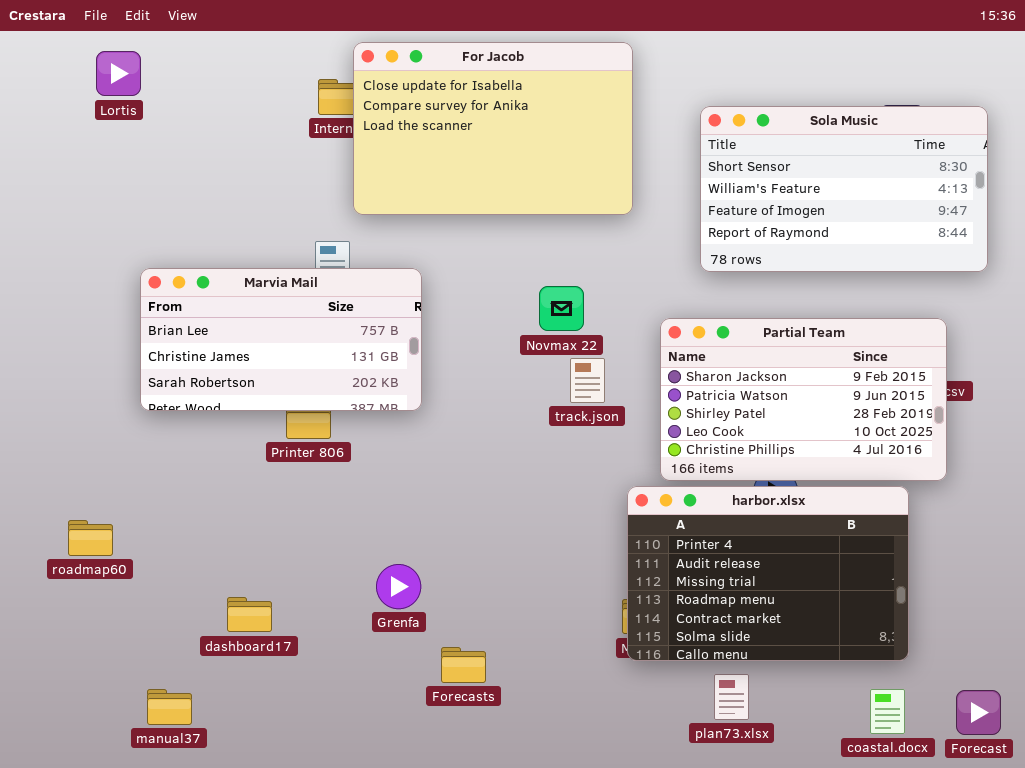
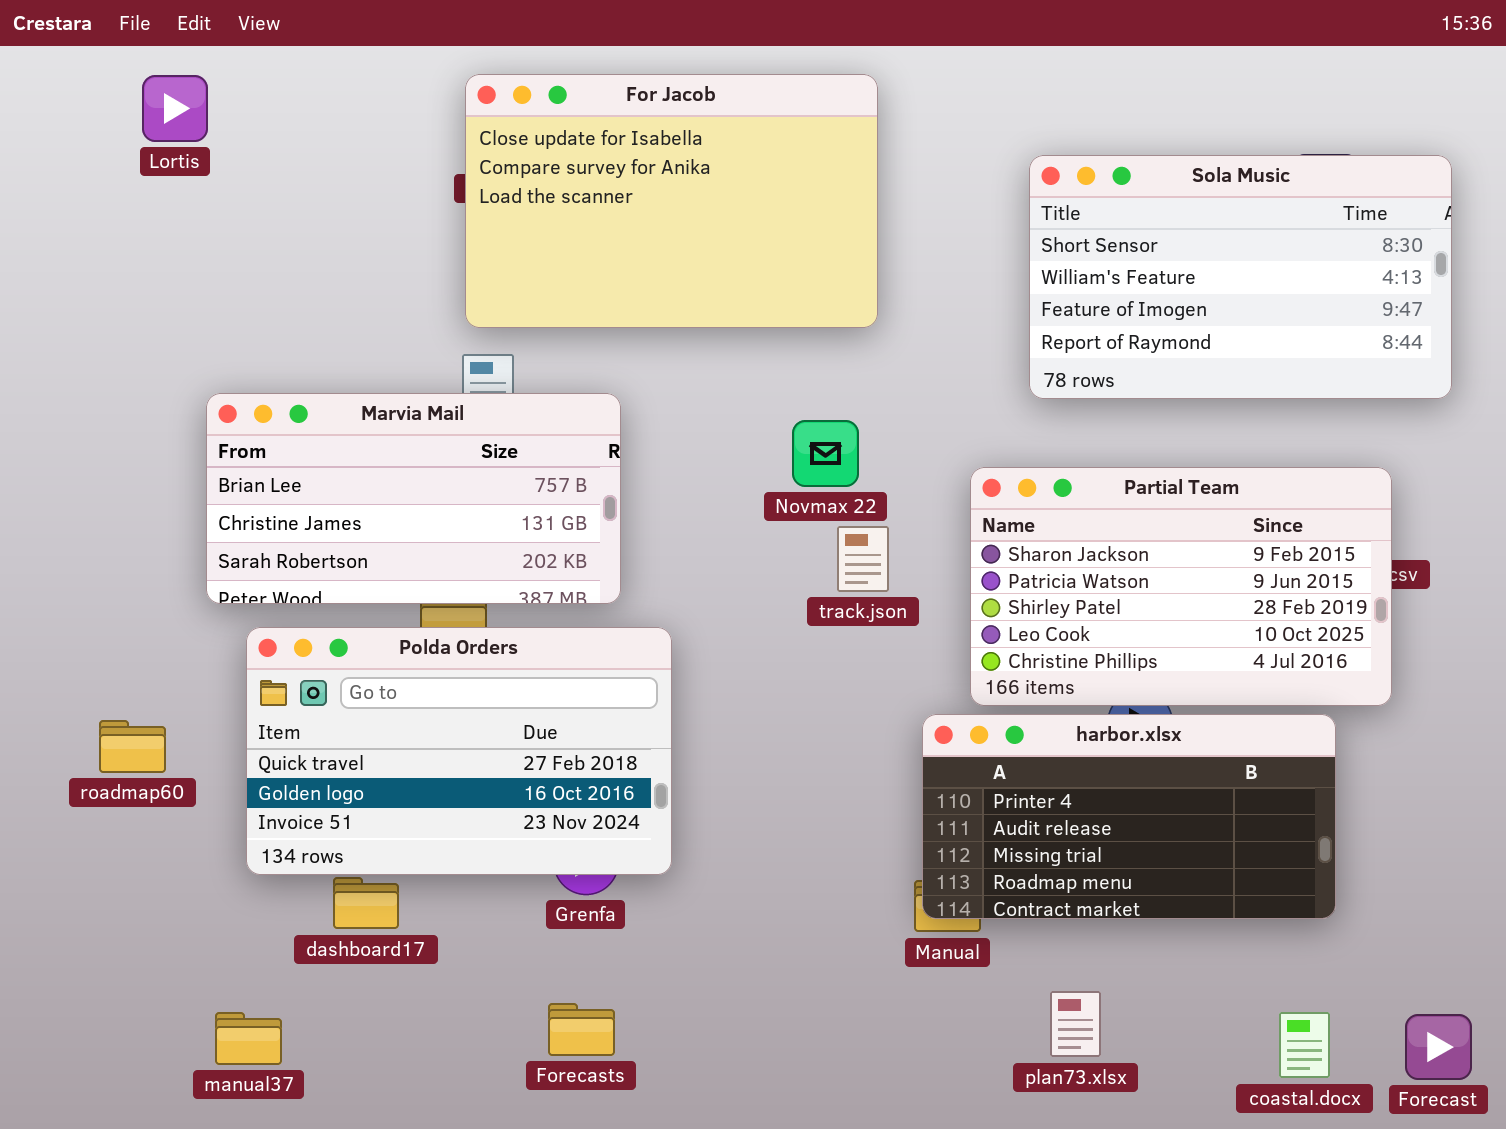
For Jacob: [353,42,633,215] -> [465,74,878,328], moved
Polda Orders: none -> [246,627,672,875], opened
harbor.xlsx: [627,486,909,661] -> [922,714,1336,919], resized
roadmap60: [68,520,113,556] -> [99,720,166,773], moved
Forecasts: [441,647,486,683] -> [548,1003,615,1056], moved

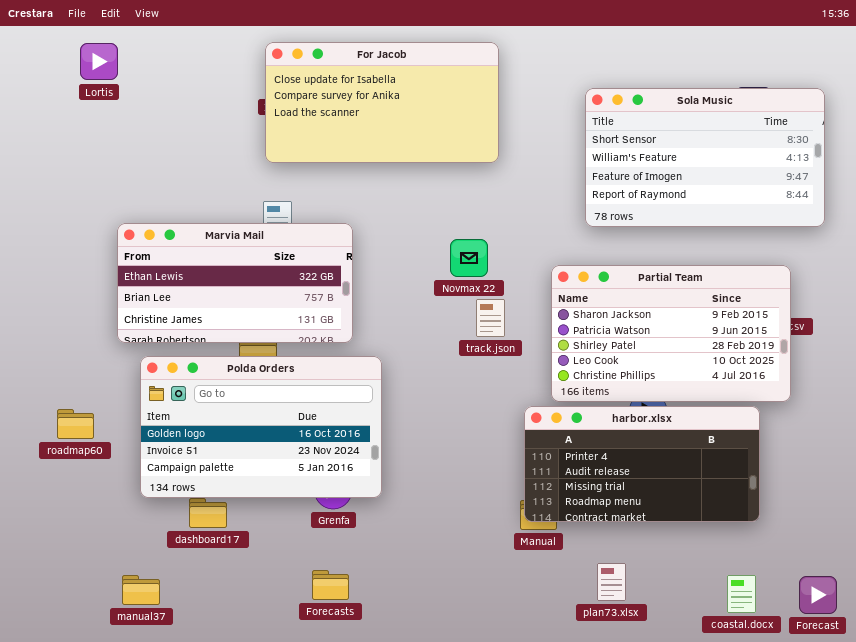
For Jacob: [465,74,878,328] -> [265,42,499,163], resized
Marvia Mail: [206,393,621,604] -> [117,223,353,343], scrolled up 1 row
Polda Orders: [246,627,672,875] -> [140,356,382,498], scrolled down 1 row

